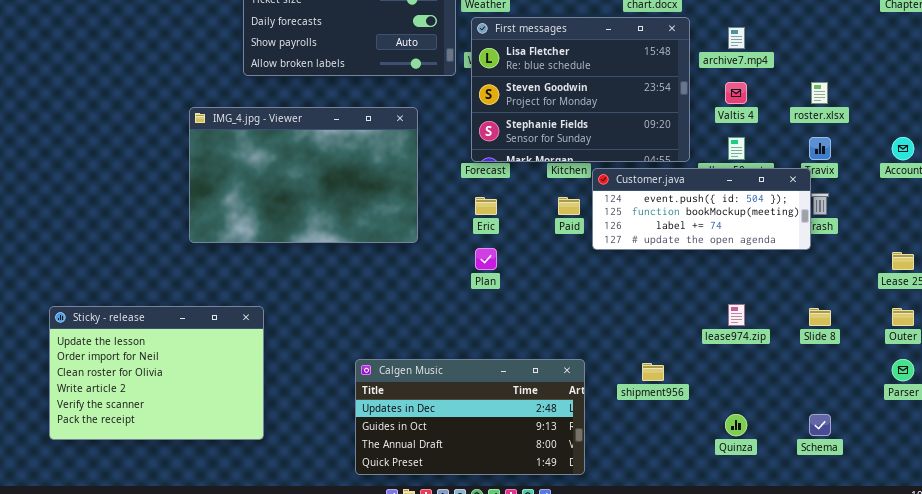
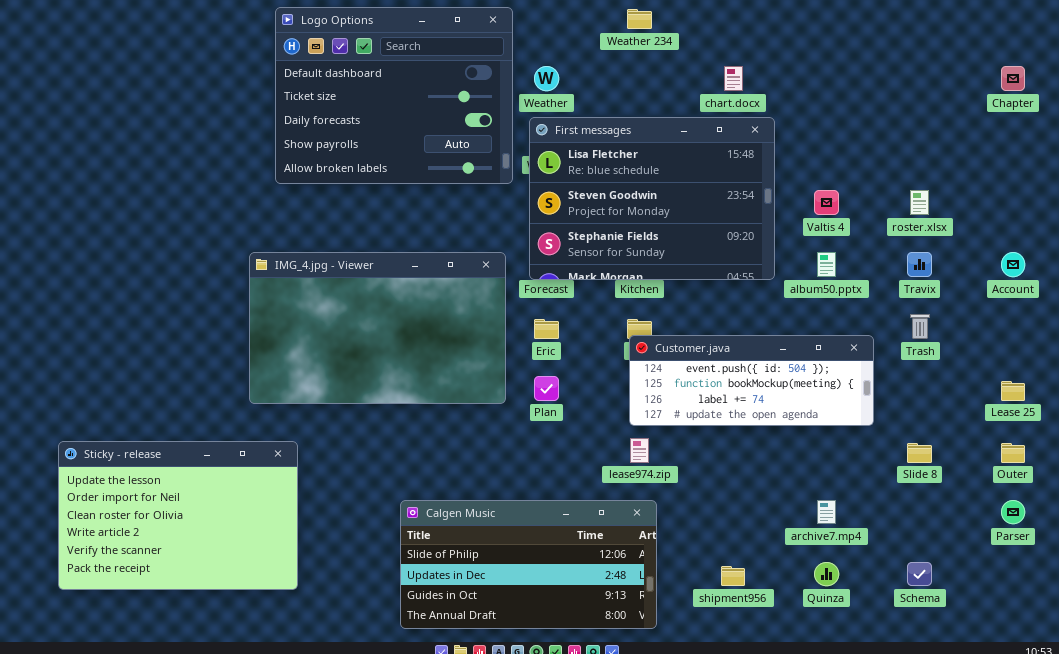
archive7.mp4: [728,27,745,49] -> [817,500,836,524], moved
IMG_4.jpg - Viewer: [189,107,418,243] -> [249,252,506,404], moved
Customer.java: [592,168,811,250] -> [629,335,874,426], moved
lease974.zip: [728,304,745,326] -> [630,438,649,463], moved
Calgen Music: [355,359,585,475] -> [400,500,657,629], scrolled up 1 row
shipment956: [642,363,664,381] -> [721,566,745,586], moved

